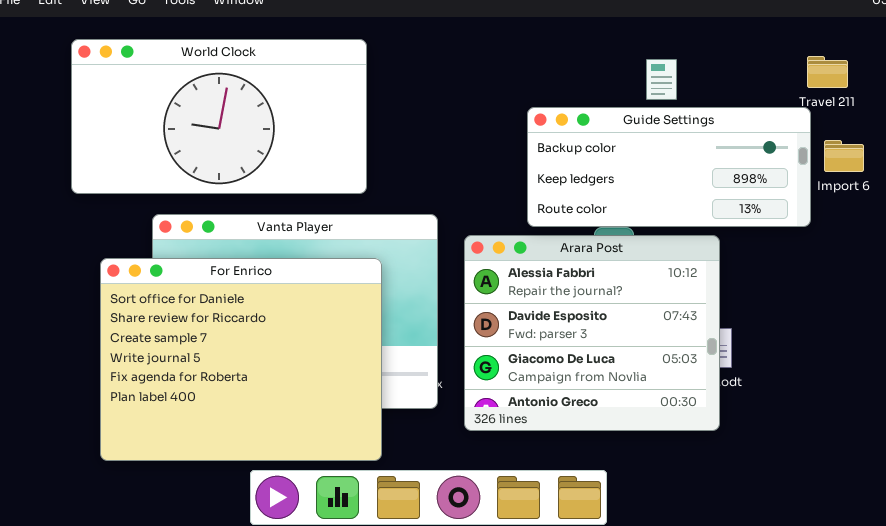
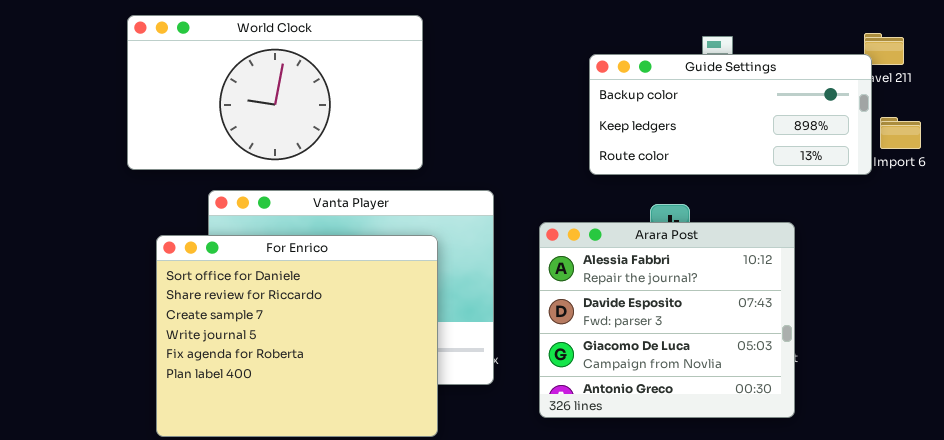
Guide Settings: [527,107,811,227] -> [589,54,872,175], moved
Arara Post: [464,235,720,431] -> [539,222,795,418], moved

